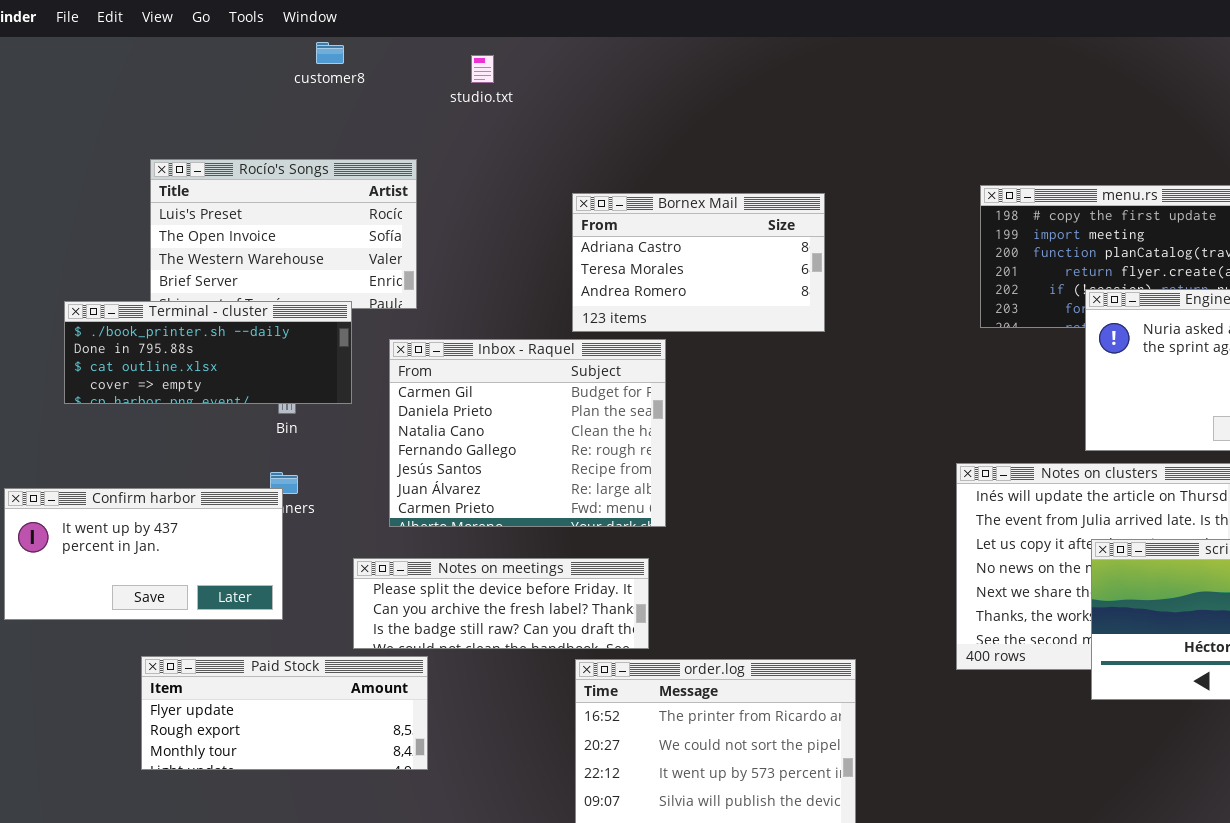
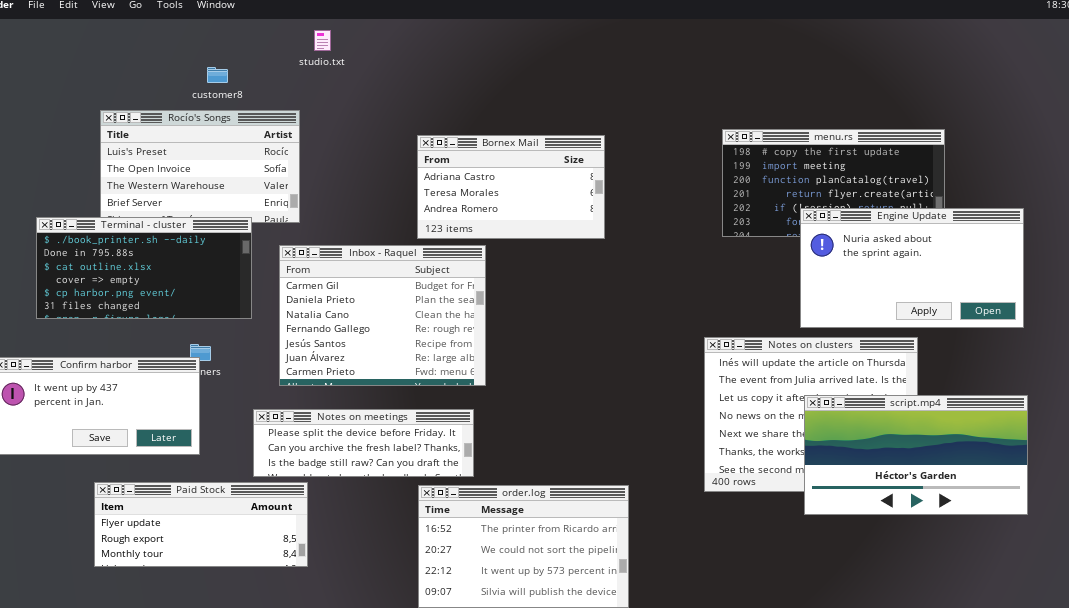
customer8: [316,42,344,64] -> [207,67,228,83], moved
studio.txt: [471,55,494,83] -> [314,30,331,51], moved
Terminal - cluster: [64,301,352,404] -> [36,217,252,319], resized

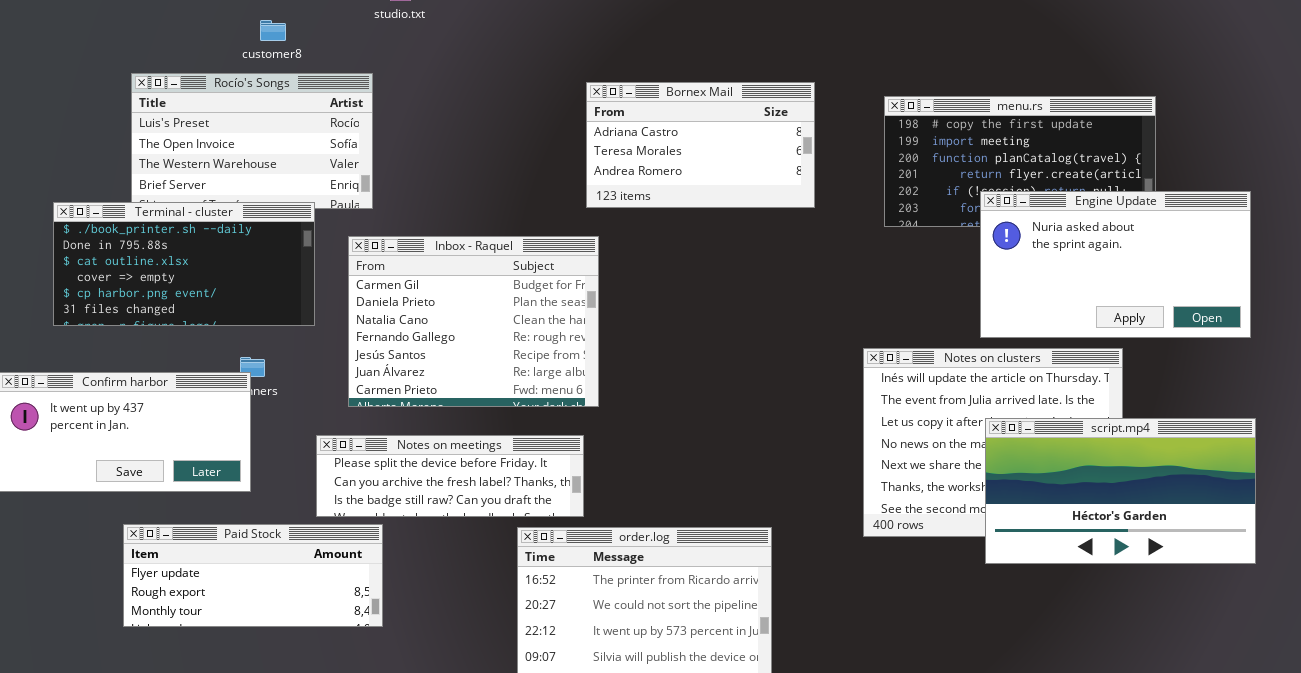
Bornex Mail: [417,135,605,239] -> [586,82,815,208], moved

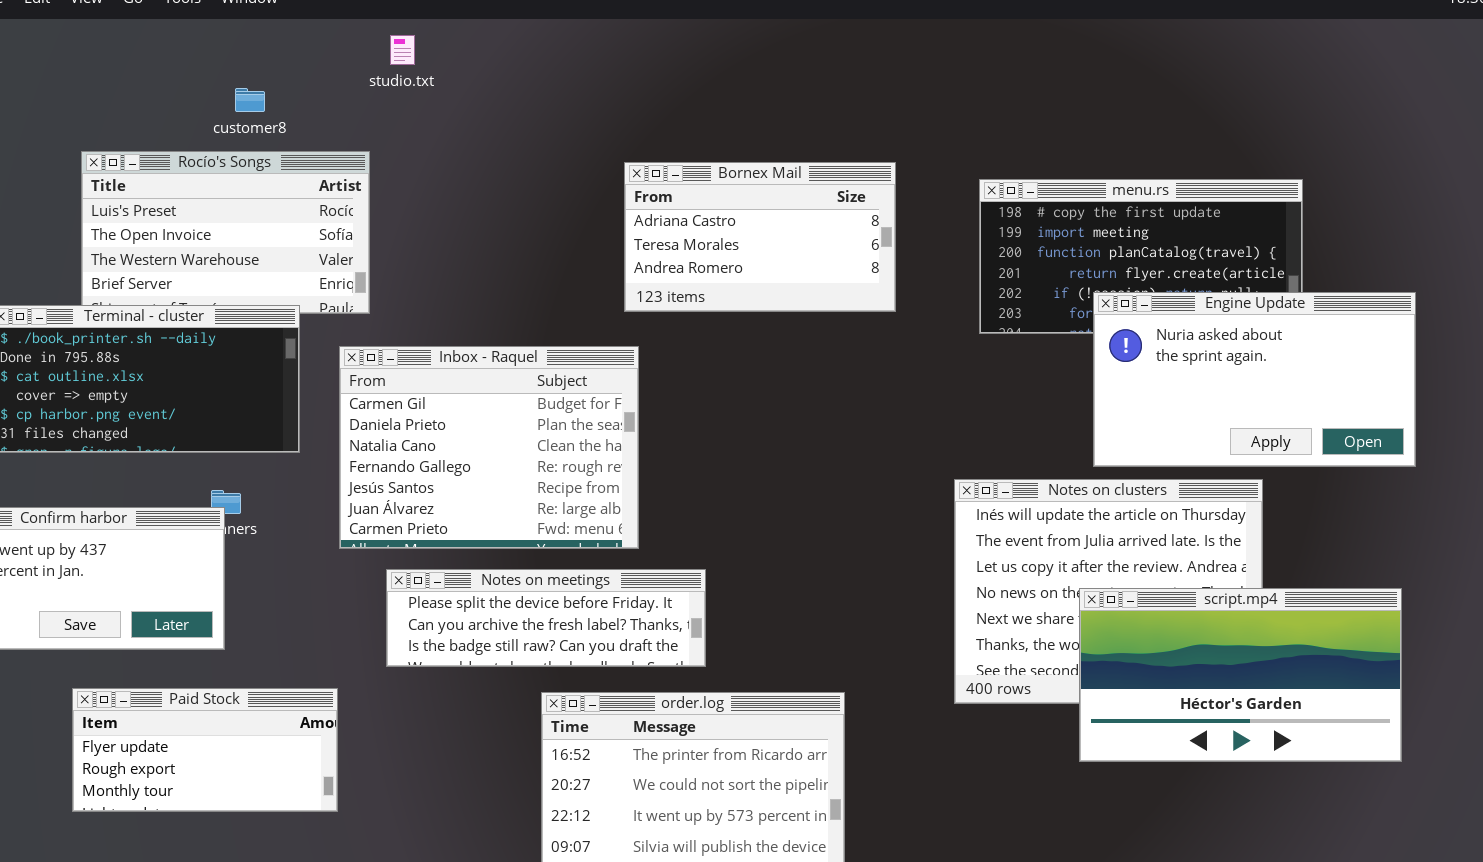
script.mp4: [985,418,1256,564] -> [1079,588,1402,762], moved
Notes on meetings: [316,435,584,517] -> [386,569,706,667], moved
Paid Stock: [123,524,383,627] -> [72,688,338,812], resized

